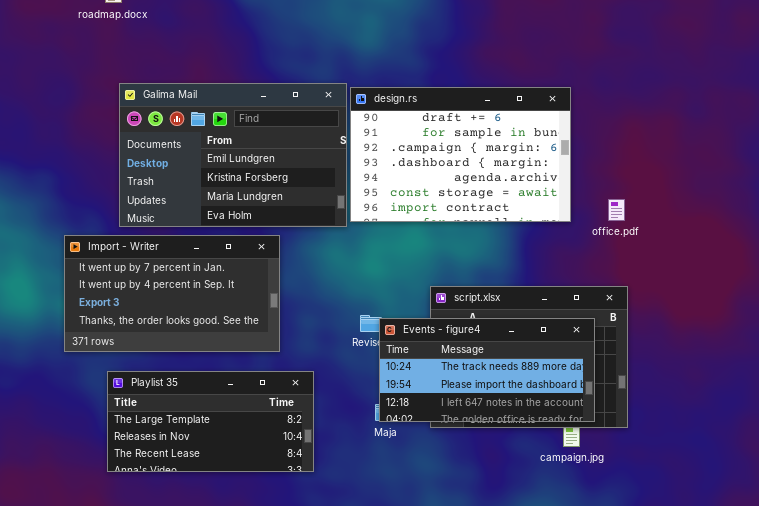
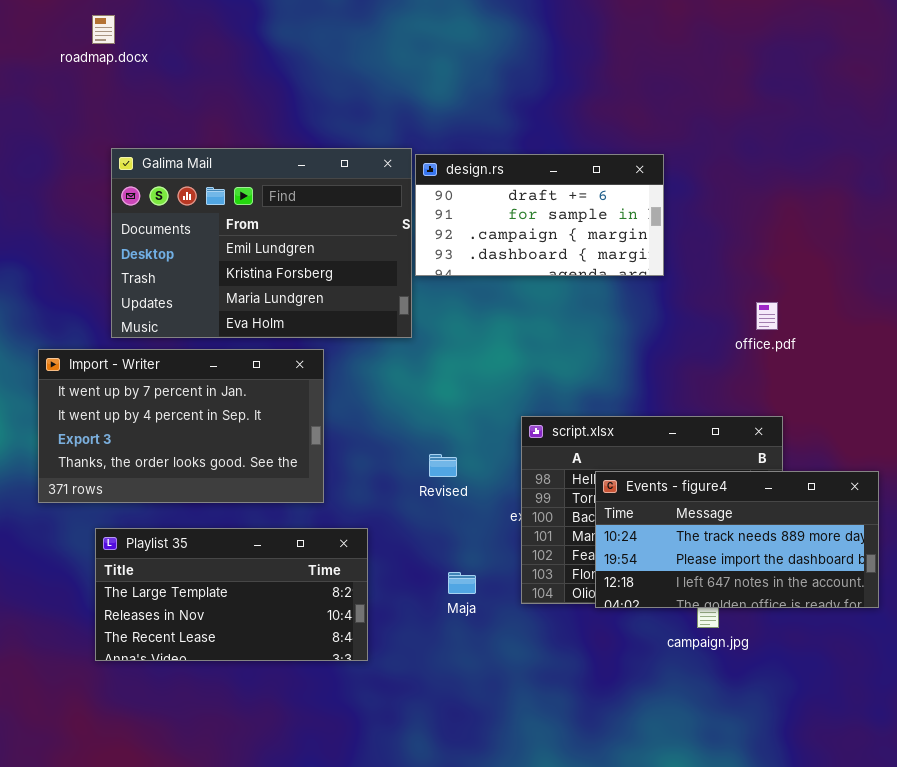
design.rs: [350,87,571,222] -> [415,154,664,276], resized
Events - figure4: [379,318,595,422] -> [595,471,879,608], moved

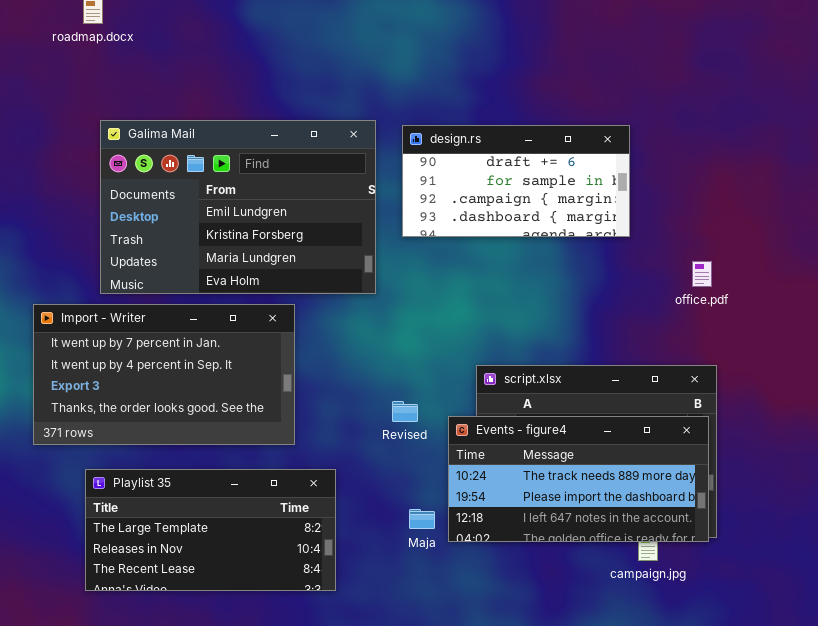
design.rs: [415,154,664,276] -> [402,125,630,237], moved
Events - figure4: [595,471,879,608] -> [448,416,709,542], moved

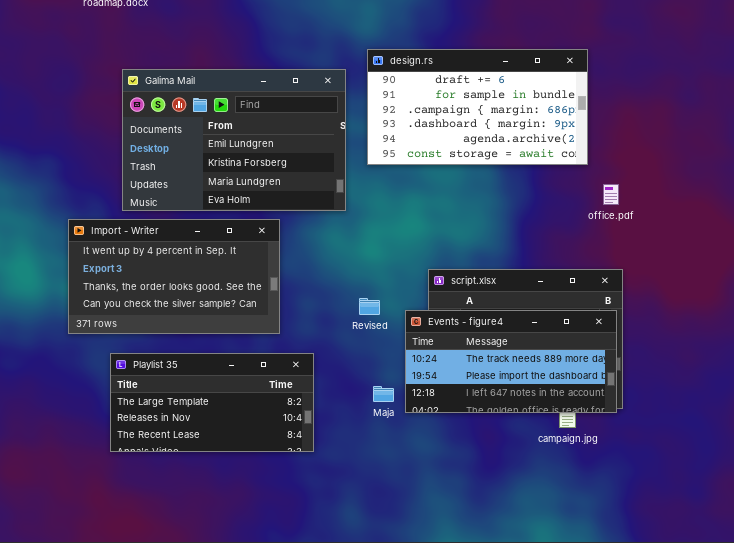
design.rs: [402,125,630,237] -> [367,49,588,165], resized
Import - Writer: [33,304,295,445] -> [68,219,280,334], scrolled down 1 row

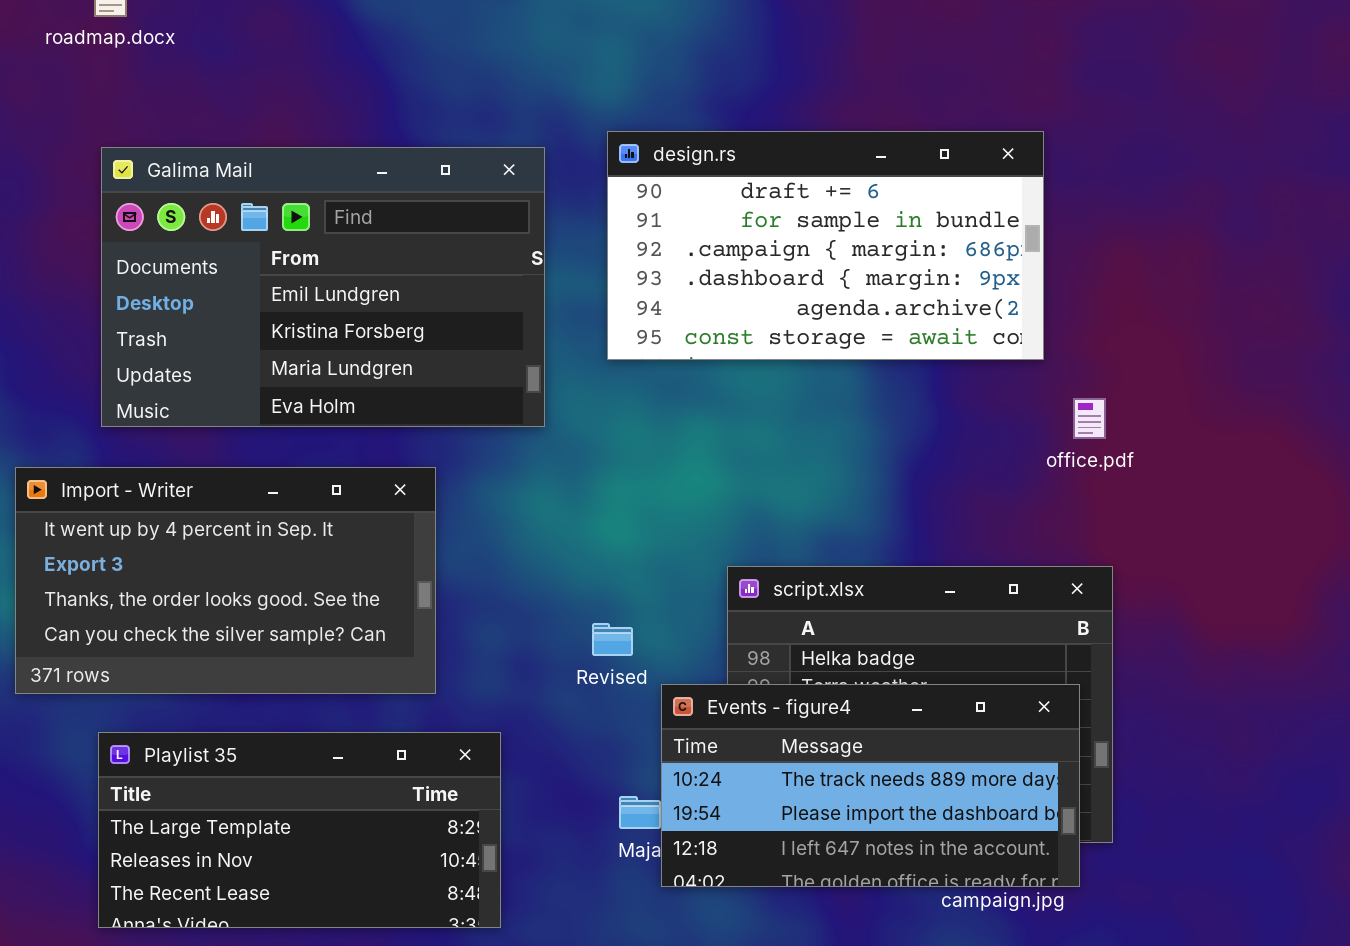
Galima Mail: [122,69,346,211] -> [101,147,545,427], moved
Events - figure4: [405,310,617,413] -> [661,684,1080,887], moved

